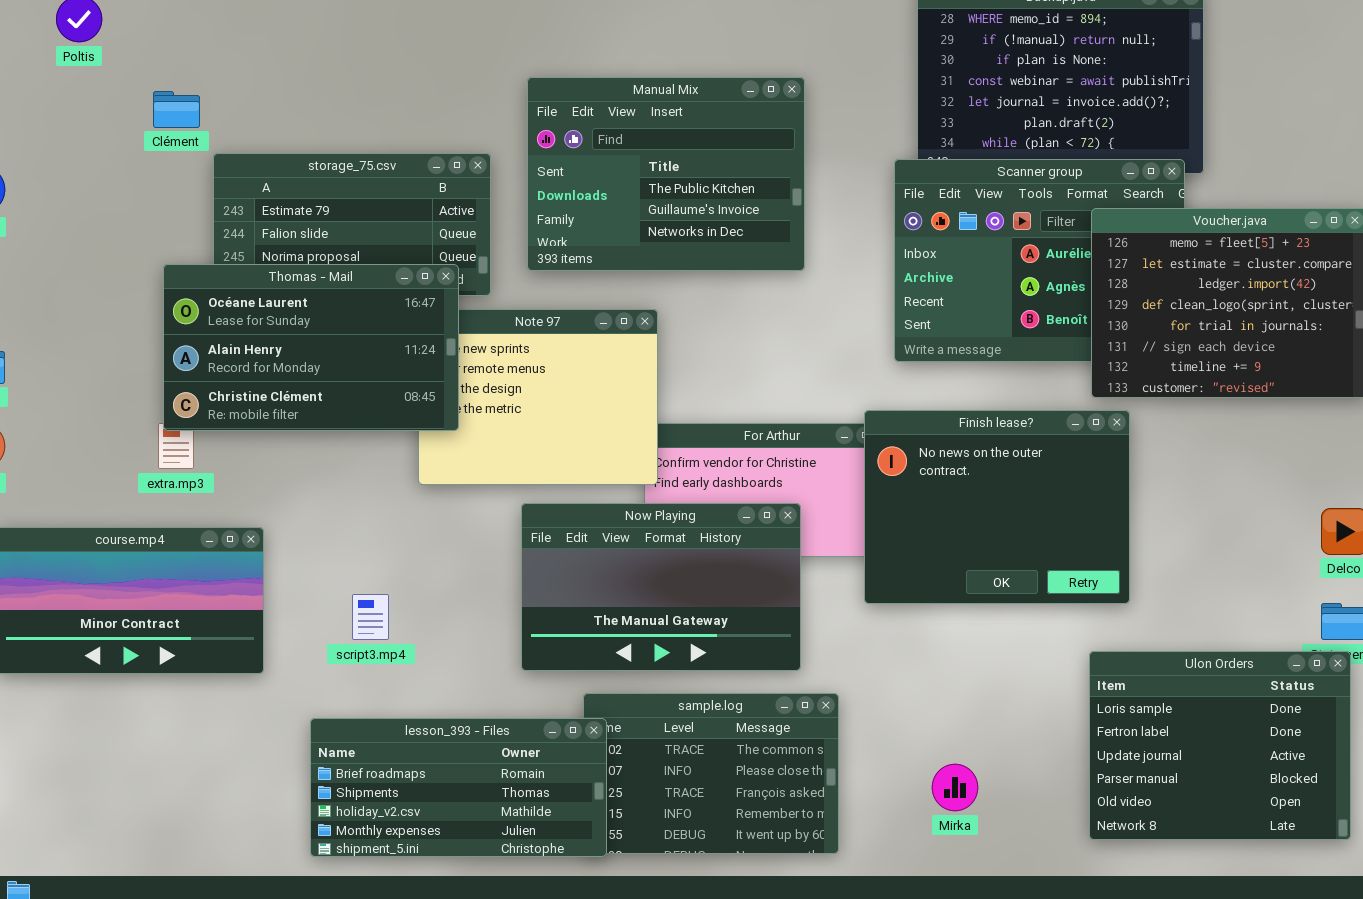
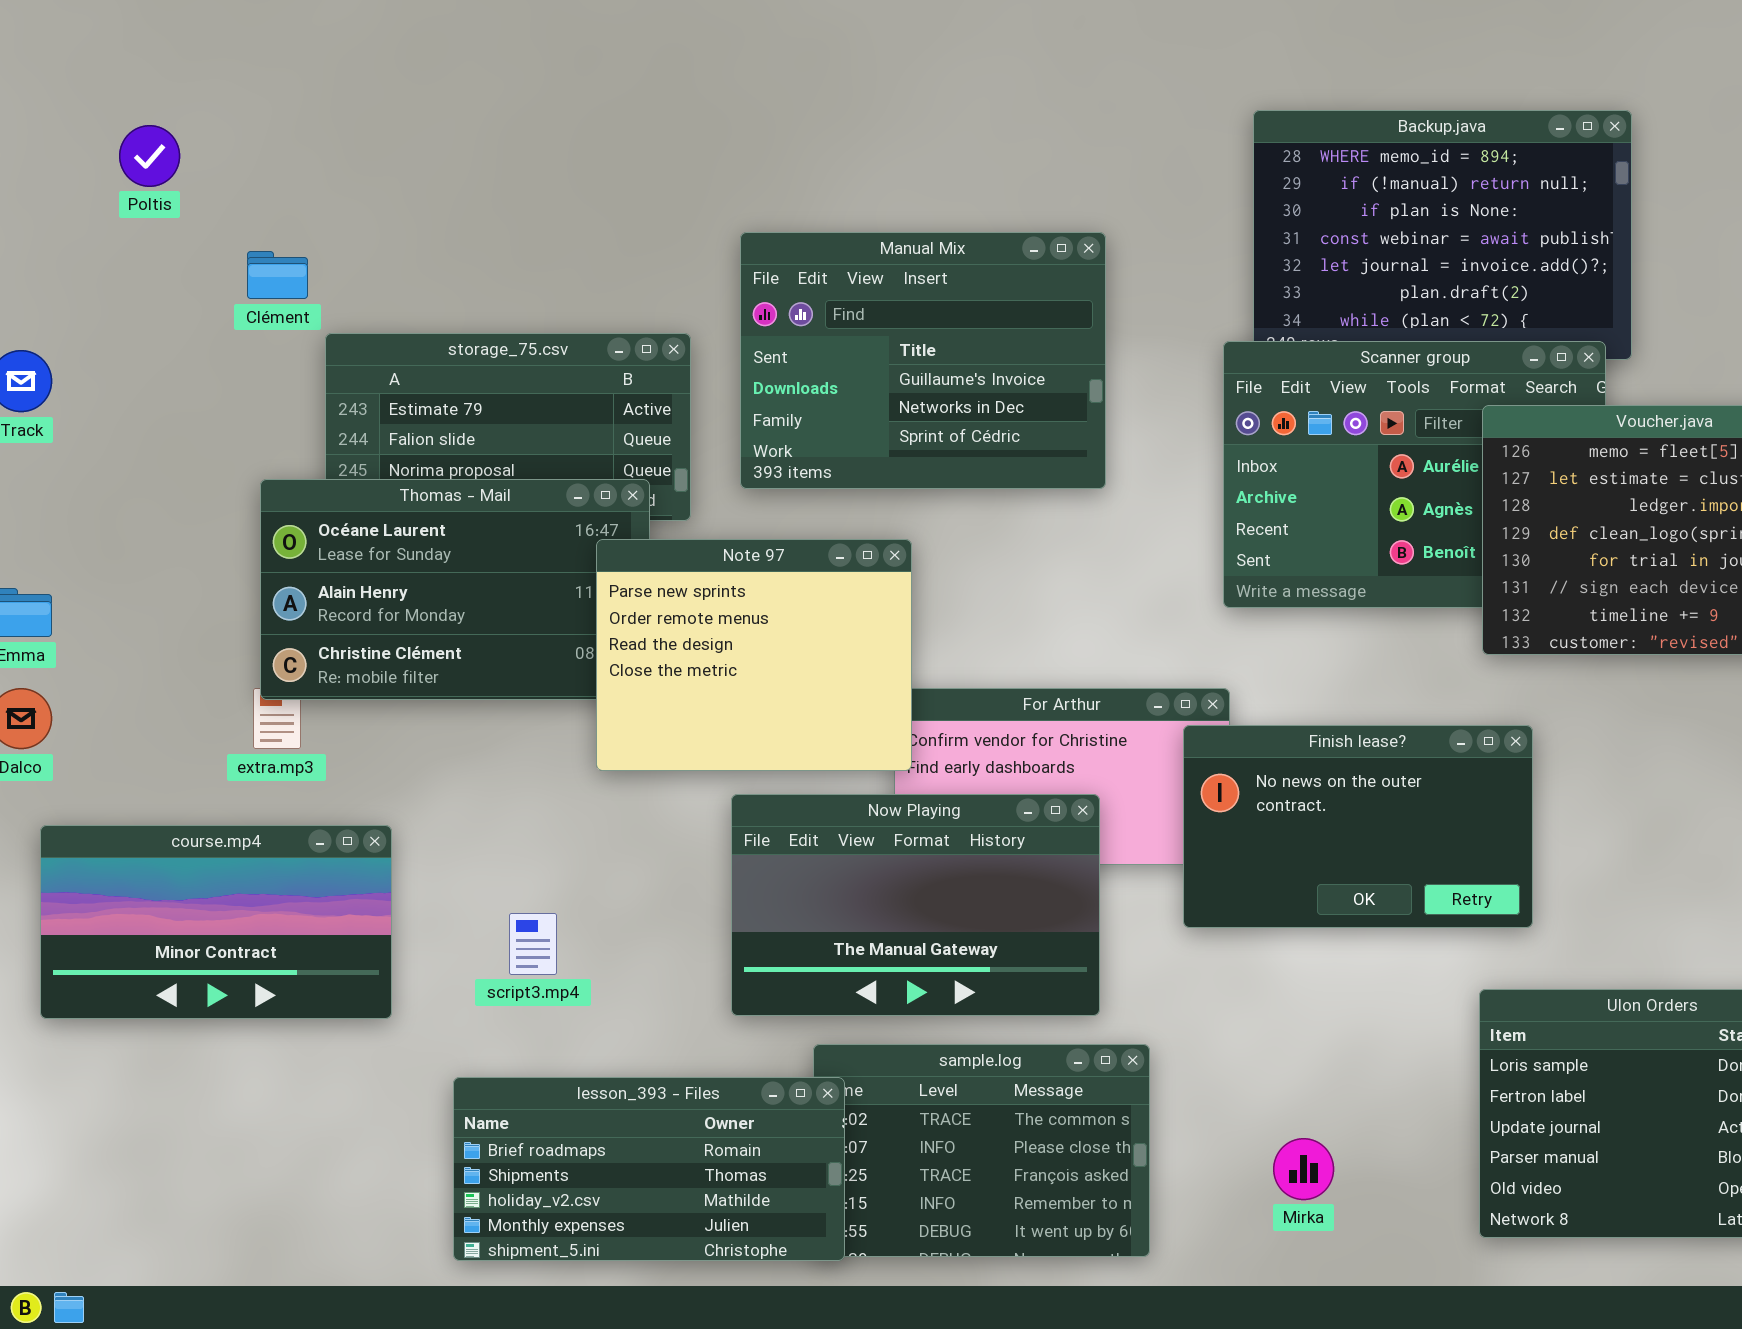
Manual Mix: [527,77,805,271] -> [740,232,1106,489], scrolled down 1 row
Note 97: [418,309,658,485] -> [596,539,912,771], raised
Finish lease?: [864,410,1130,604] -> [1183,725,1533,928], resized

